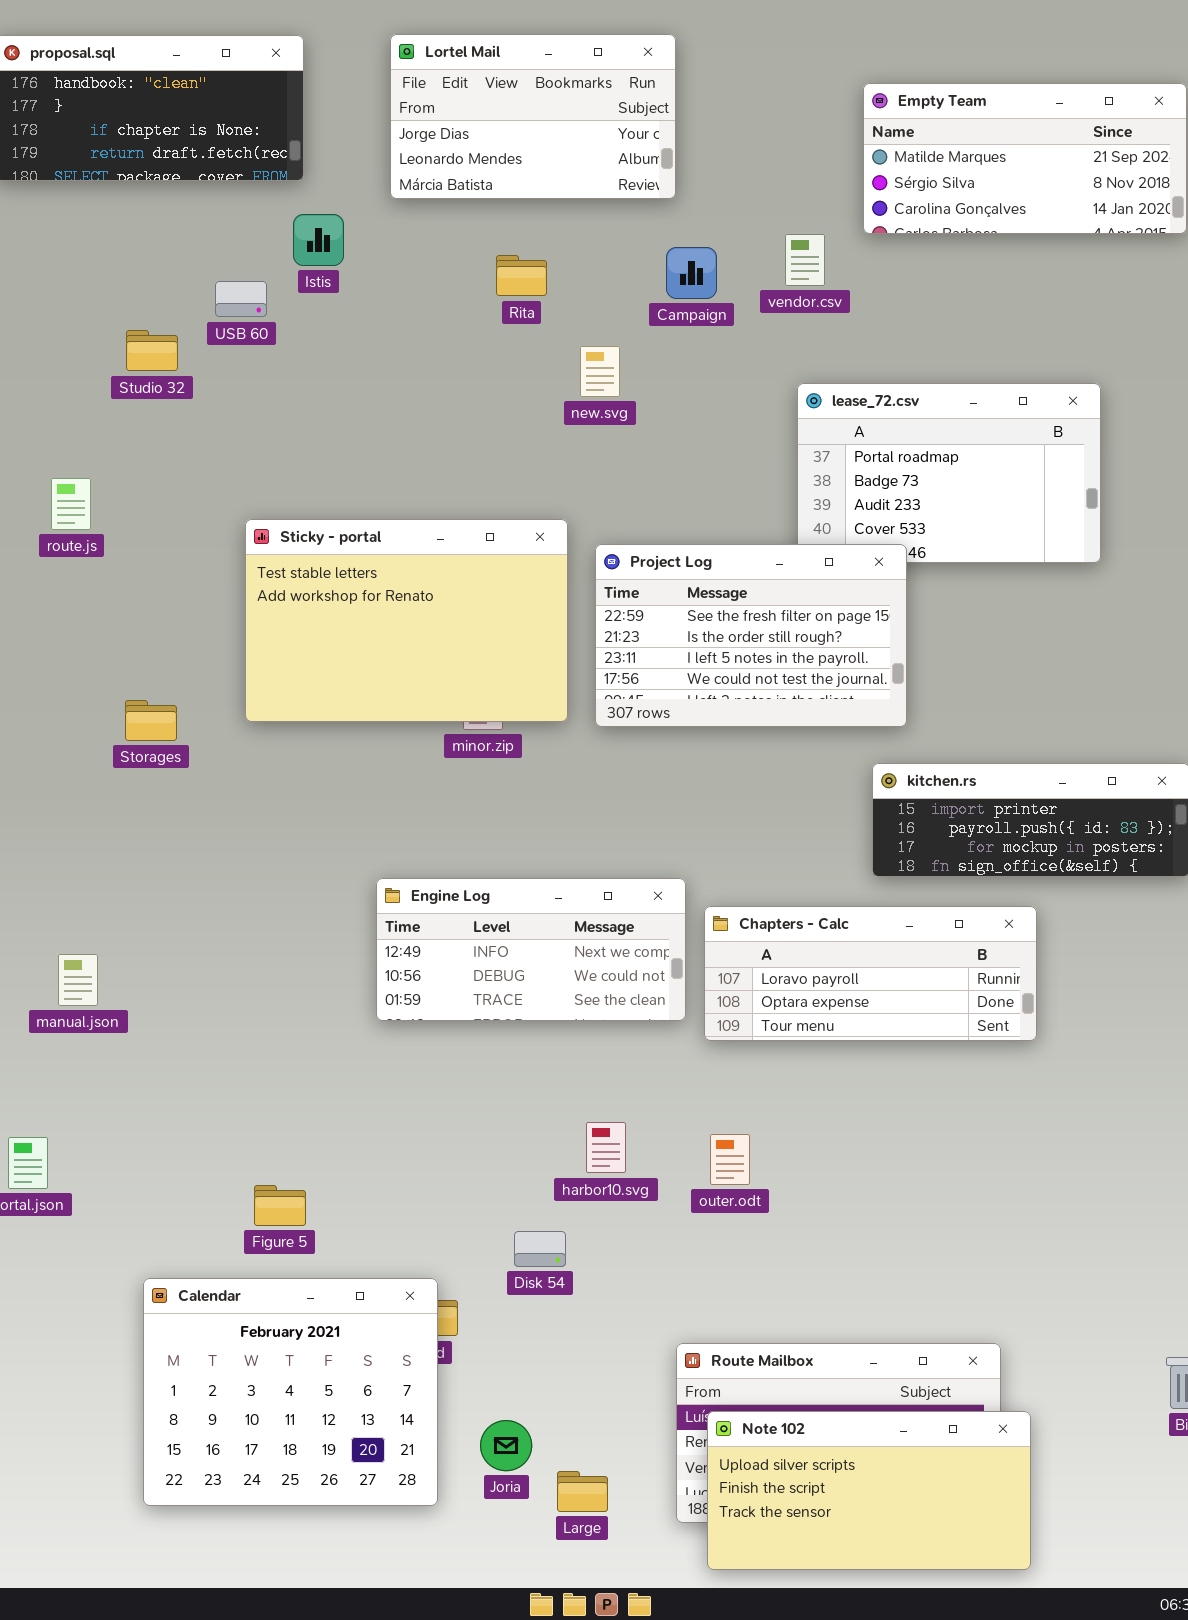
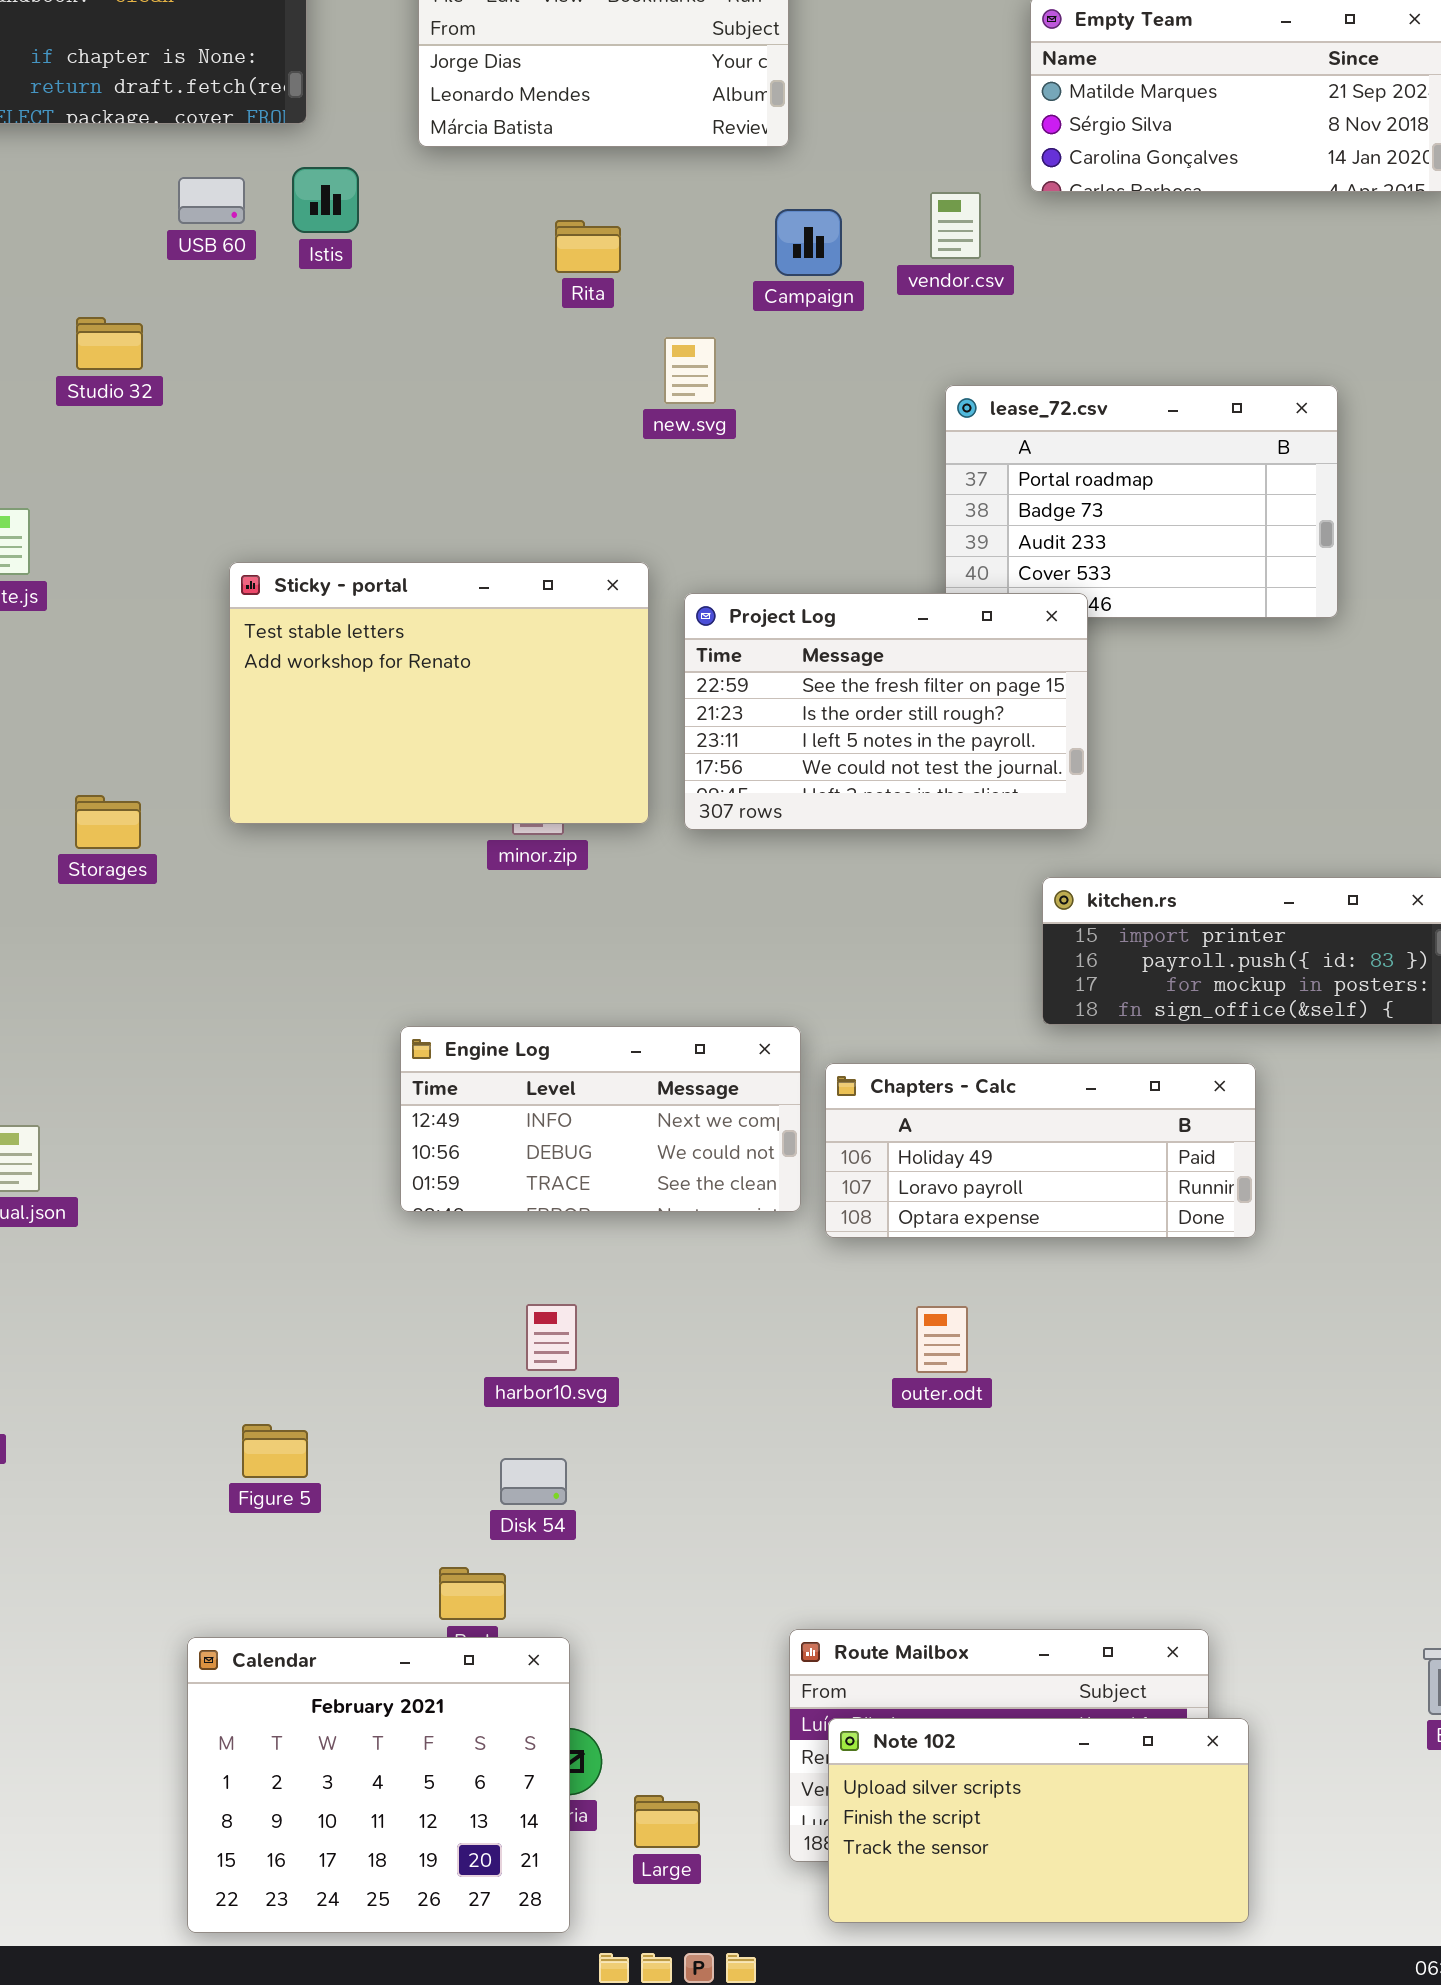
USB 60: [215,281,267,317] -> [178,177,245,224], moved
Chapters - Calc: [704,906,1037,1041] -> [825,1063,1256,1238], scrolled up 1 row
harbor10.svg: [586,1122,626,1173] -> [526,1304,577,1371], moved
outer.odt: [710,1134,750,1185] -> [916,1306,968,1373], moved
Disk 54: [514,1231,566,1267] -> [500,1458,567,1505], moved
Calendar: [143,1278,438,1506] -> [187,1637,570,1933], moved

